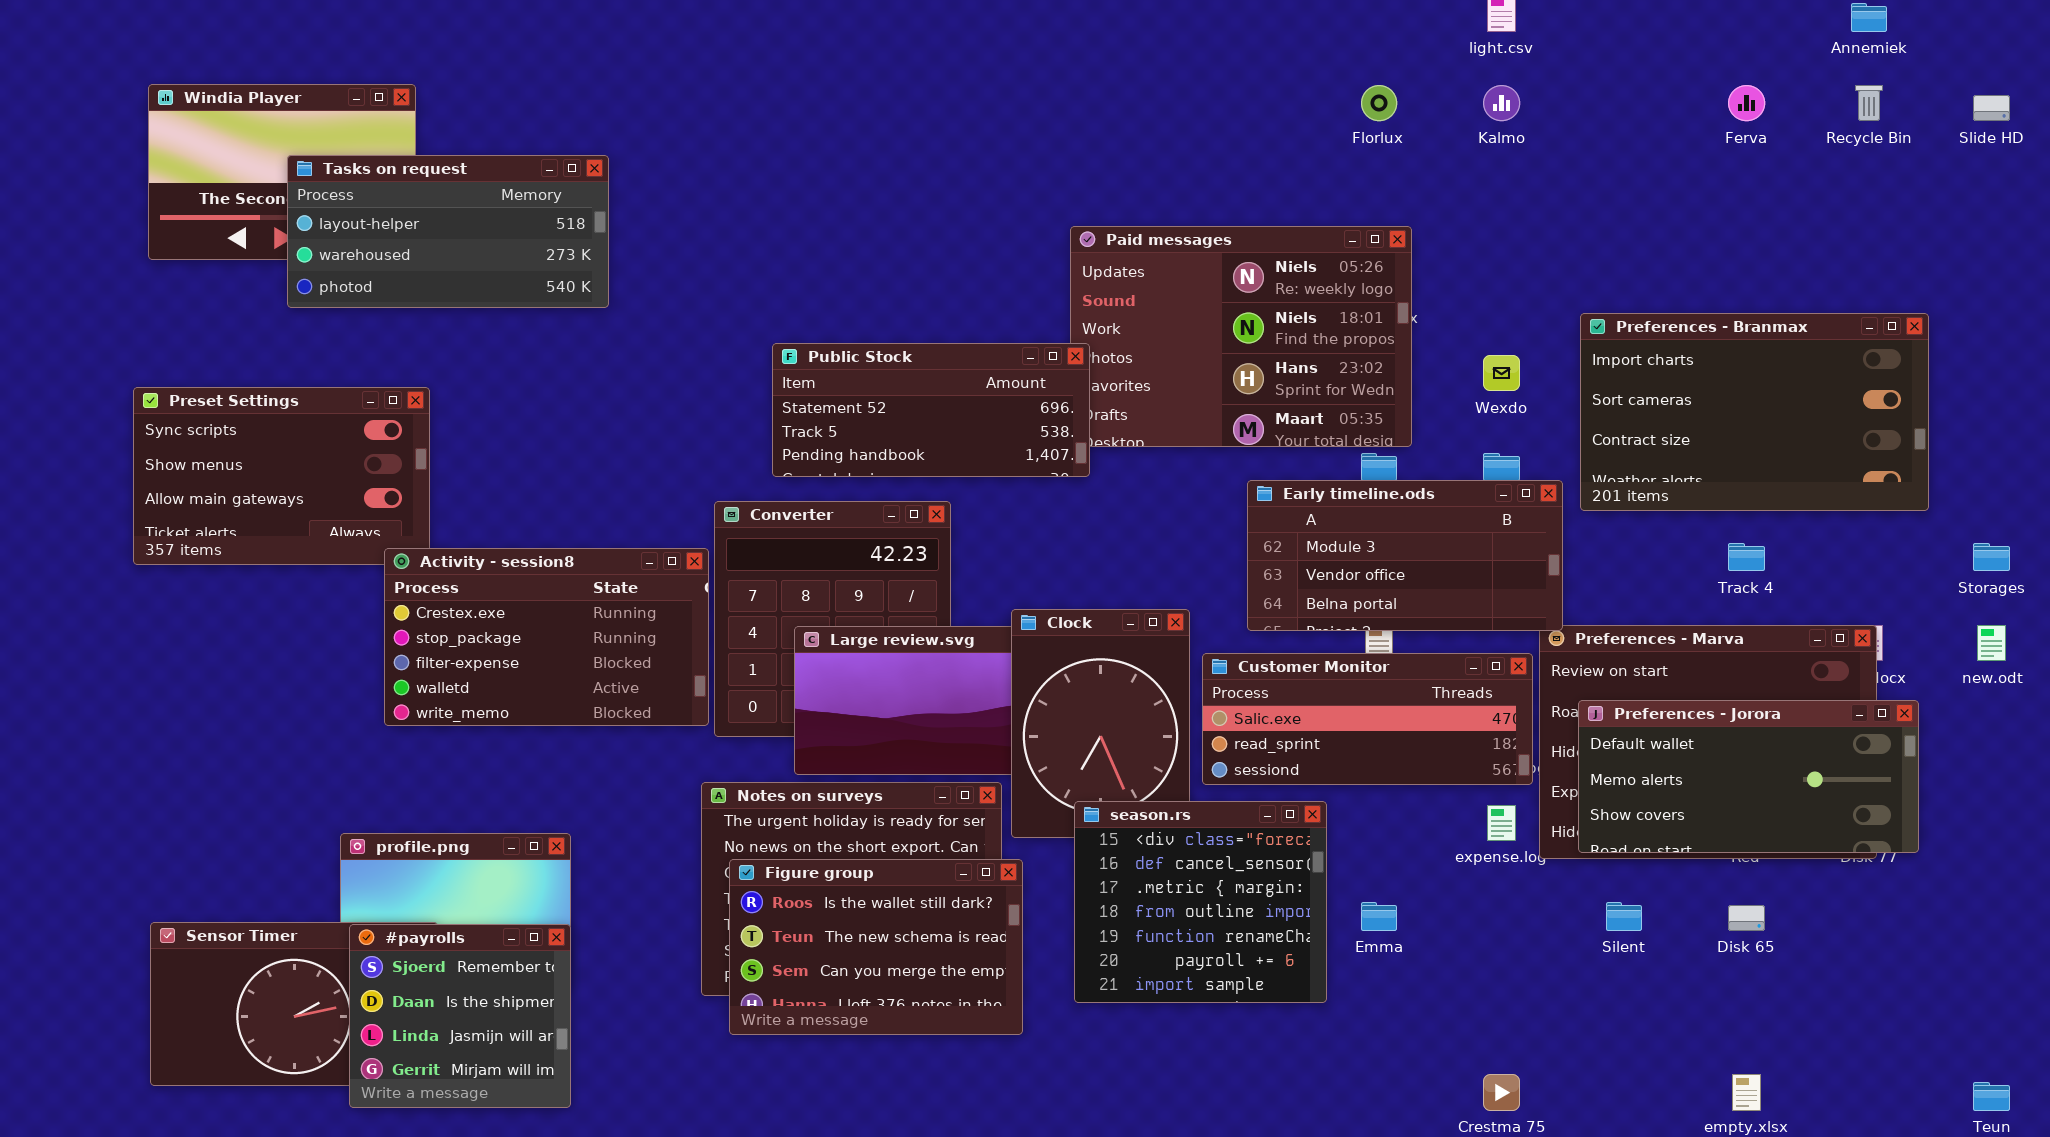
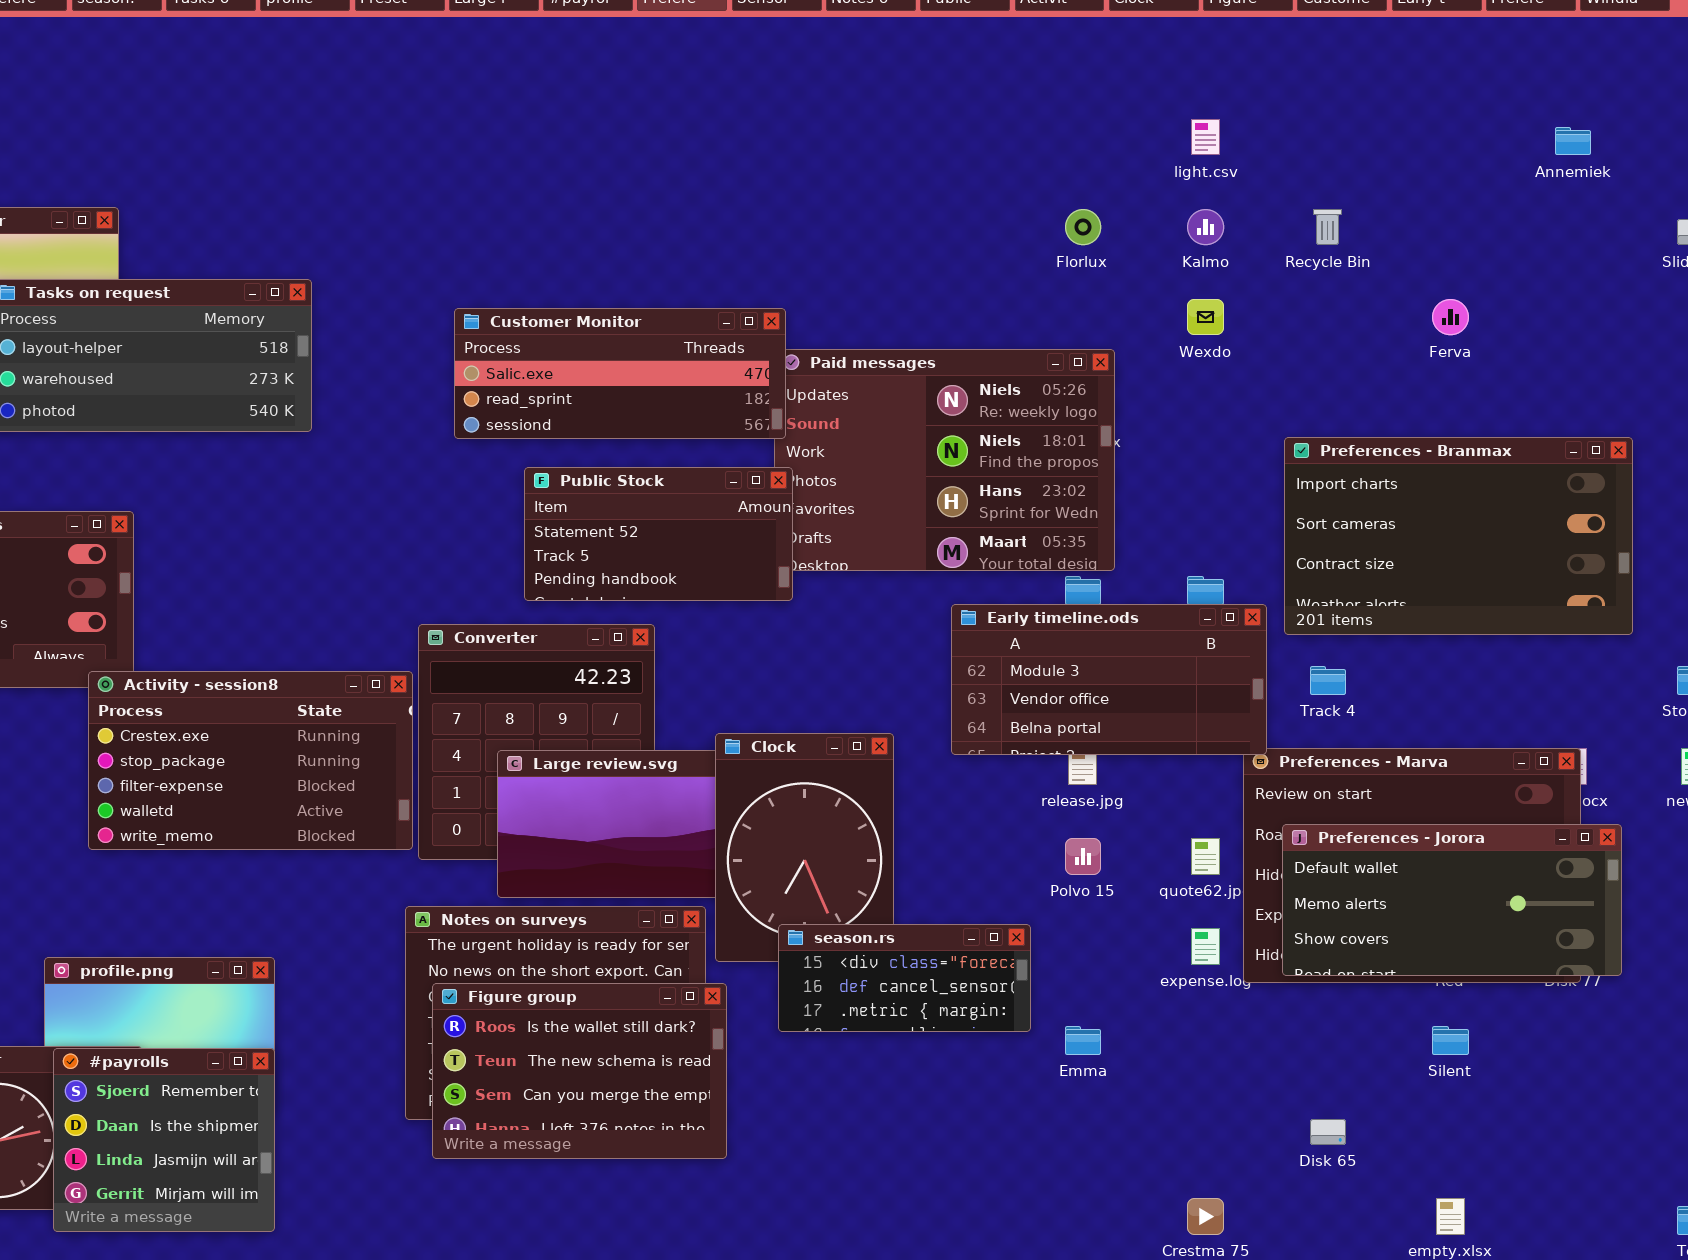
Ferva: [1728,85,1765,121] -> [1432,299,1469,335], moved
Recycle Bin: [1855,85,1883,121] -> [1313,209,1342,245], moved
Public Stock: [772,343,1090,477] -> [524,467,793,601], resized
Wexdo: [1483,355,1520,391] -> [1187,299,1224,335], moved
Track 4: [1728,543,1765,571] -> [1310,666,1346,695], moved
Customer Monitor: [1202,653,1533,785] -> [454,308,786,439], moved
season.rs: [1074,801,1327,1003] -> [778,924,1031,1032], resized
Silent: [1606,902,1642,931] -> [1432,1026,1469,1055], moved
Disk 65: [1728,905,1765,931] -> [1310,1119,1346,1145], moved

